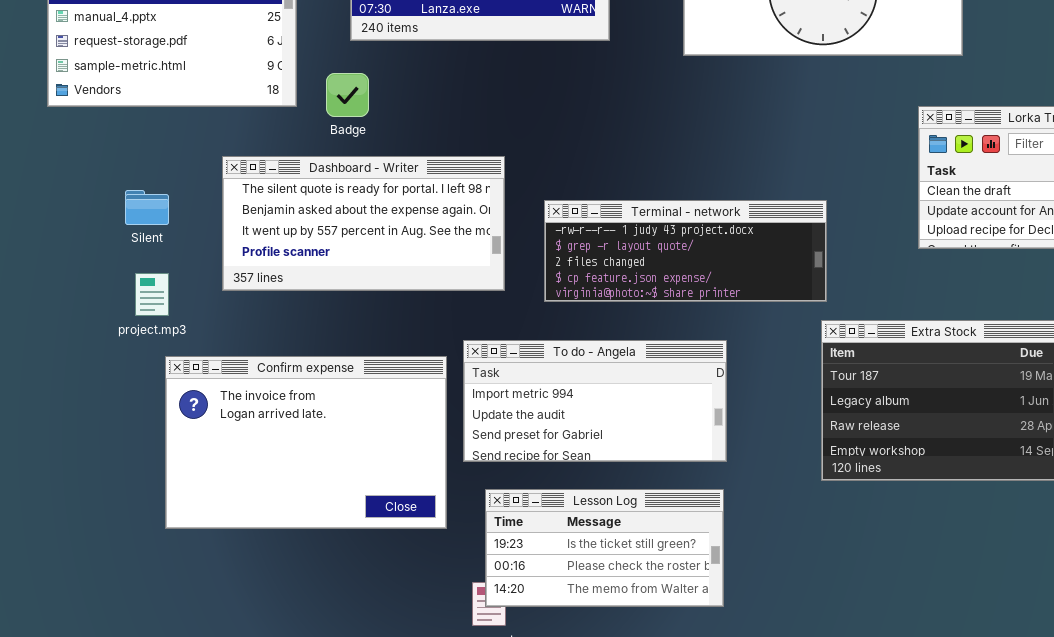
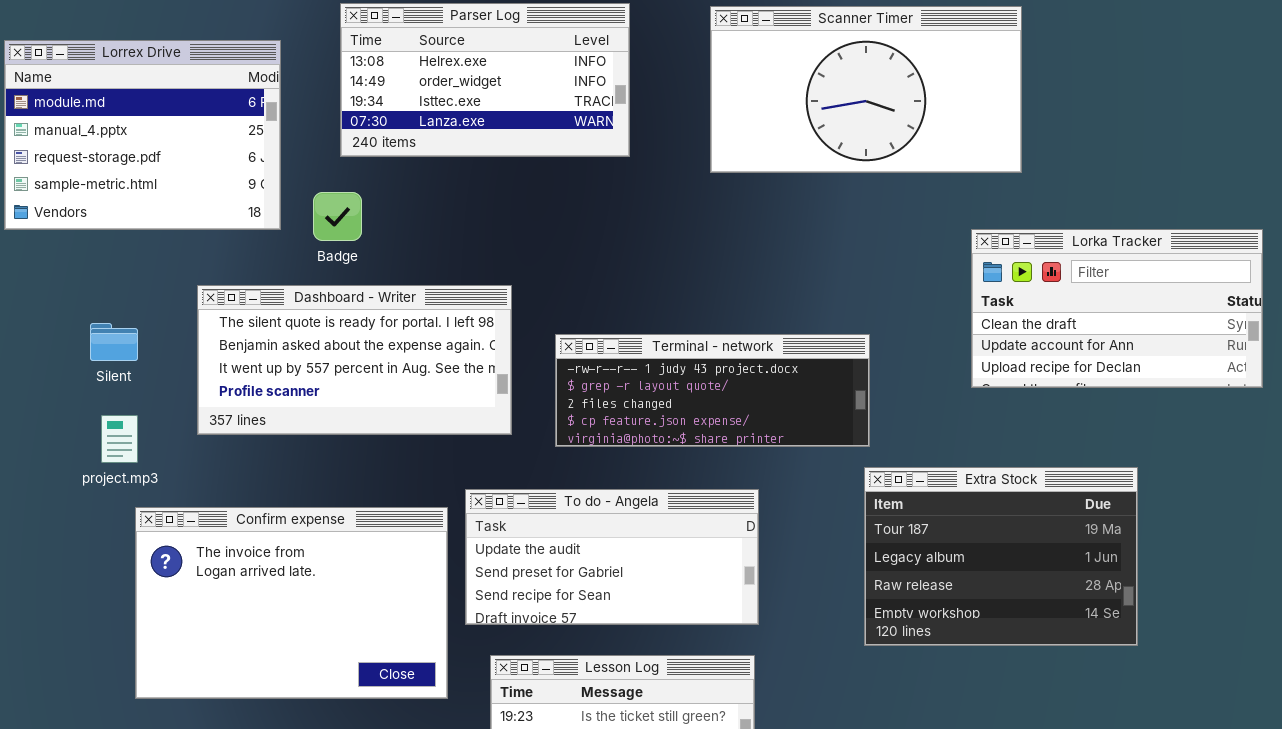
To do - Angela: [463,340,727,462] -> [465,489,759,625], scrolled down 1 row

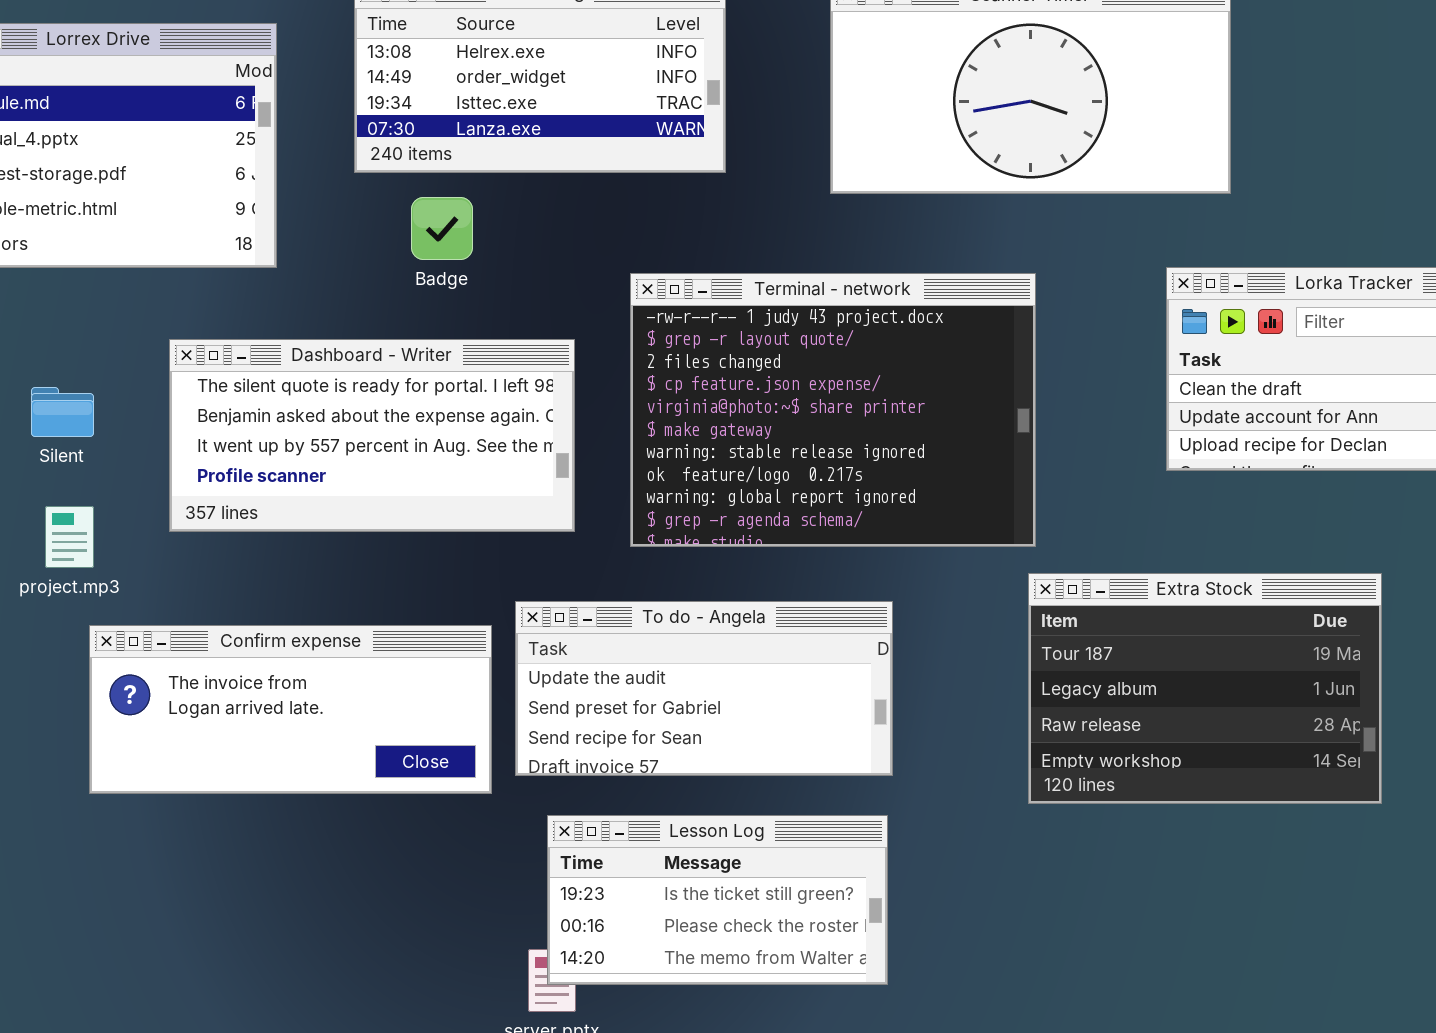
Badge: [313,192,362,241] -> [411,197,473,260], moved
Terminal - network: [555,334,870,447] -> [630,273,1036,547], resized
Confirm expense: [135,507,448,699] -> [89,625,492,794], resized

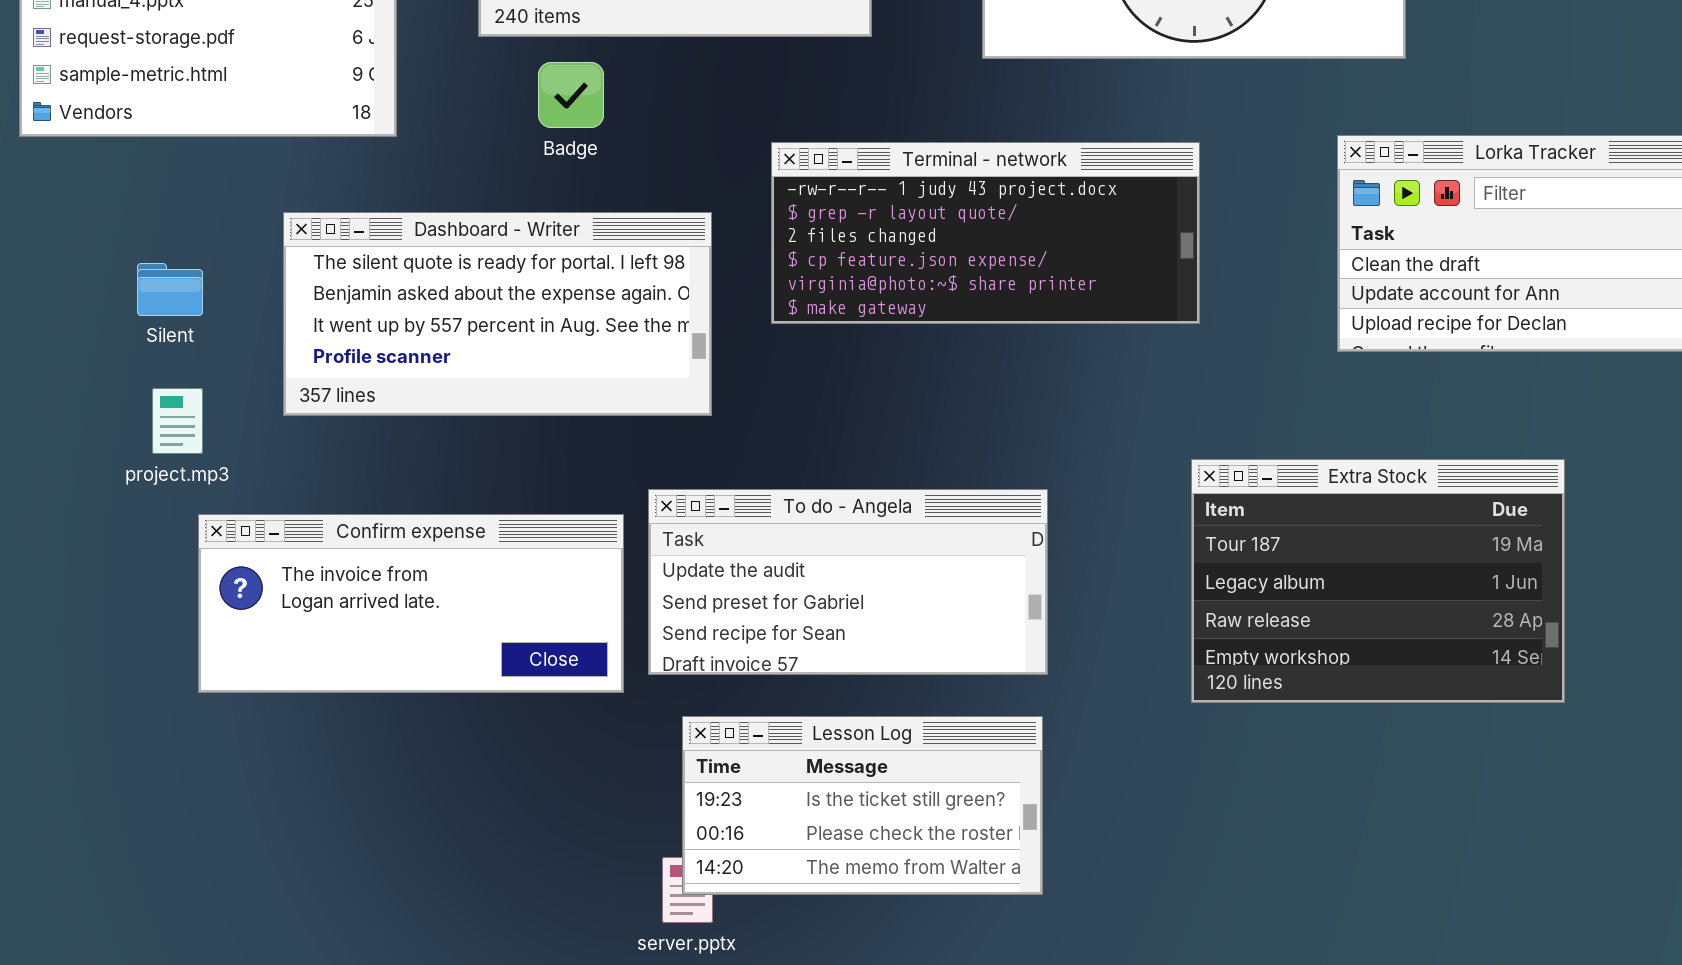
Terminal - network: [630,273,1036,547] -> [771,142,1200,324], resized

